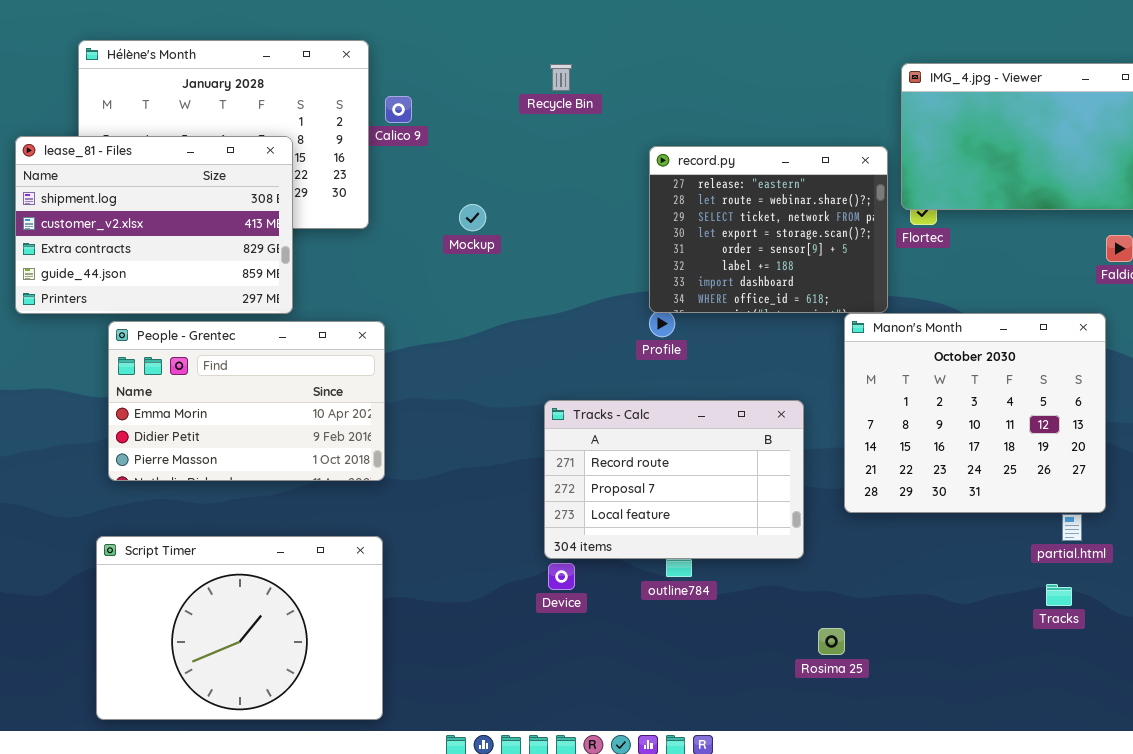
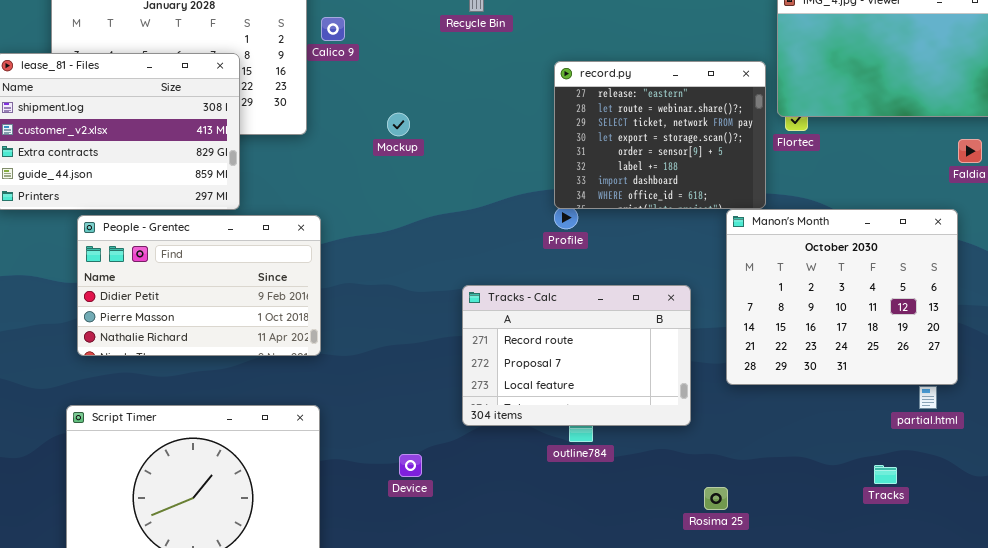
People - Grentec: [108,321,385,481] -> [77,215,321,356], scrolled down 1 row
Device: [548,563,575,590] -> [399,454,422,477], moved
Tracks: [1046,584,1072,606] -> [874,465,897,484], moved

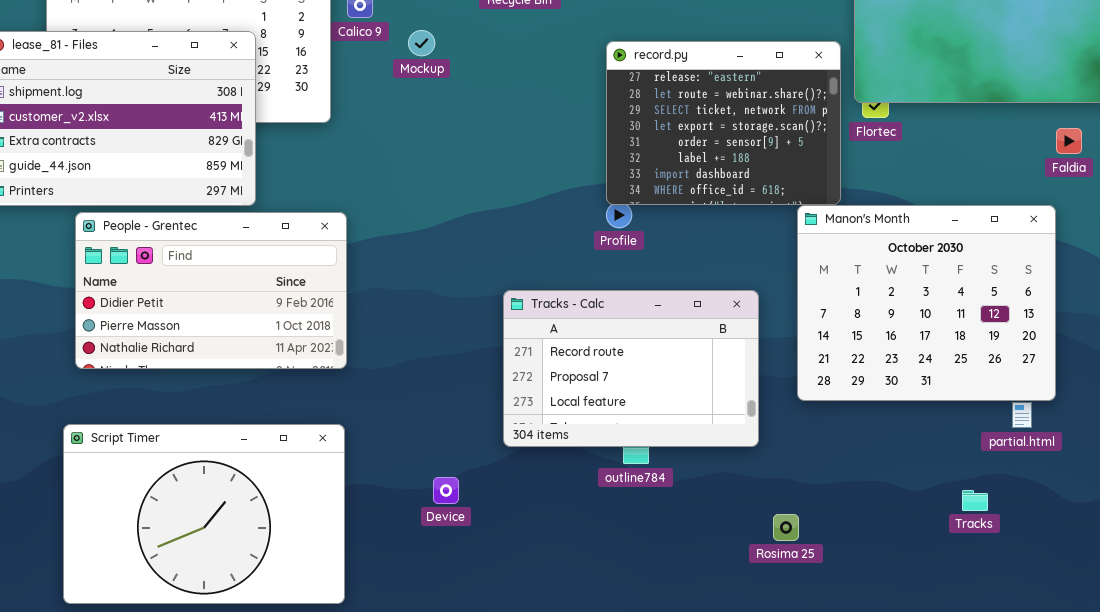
Mockup: [387,113,410,136] -> [408,30,435,56], moved

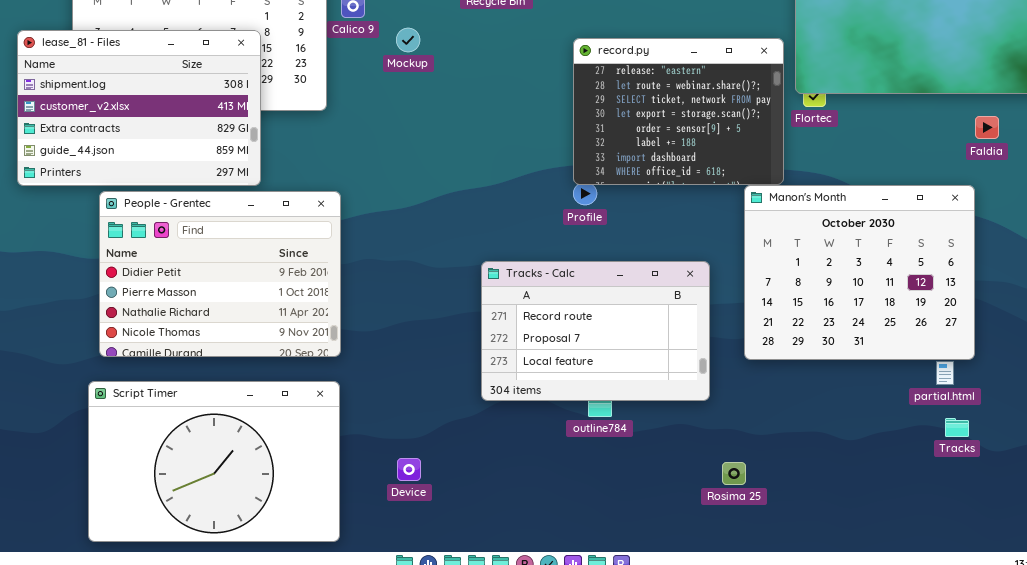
People - Grentec: [75,212,347,369] -> [99,191,341,357], resized
Device: [433,477,459,504] -> [397,458,421,481], moved
Tracks: [962,490,988,511] -> [945,418,969,437], moved

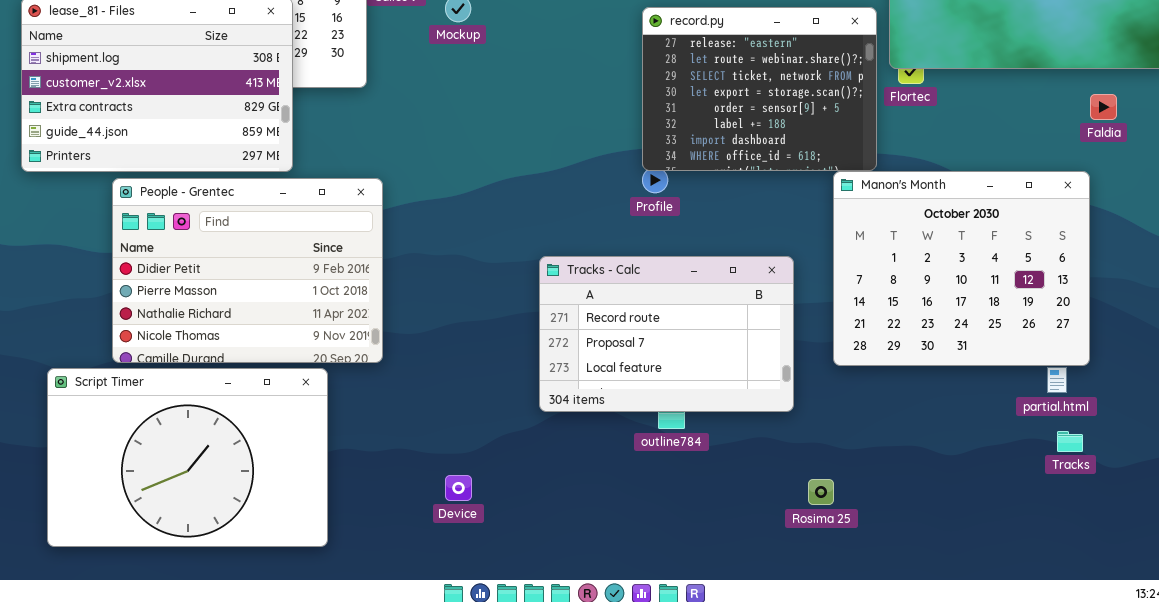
Script Timer: [88,381,340,542] -> [47,368,328,547], moved

